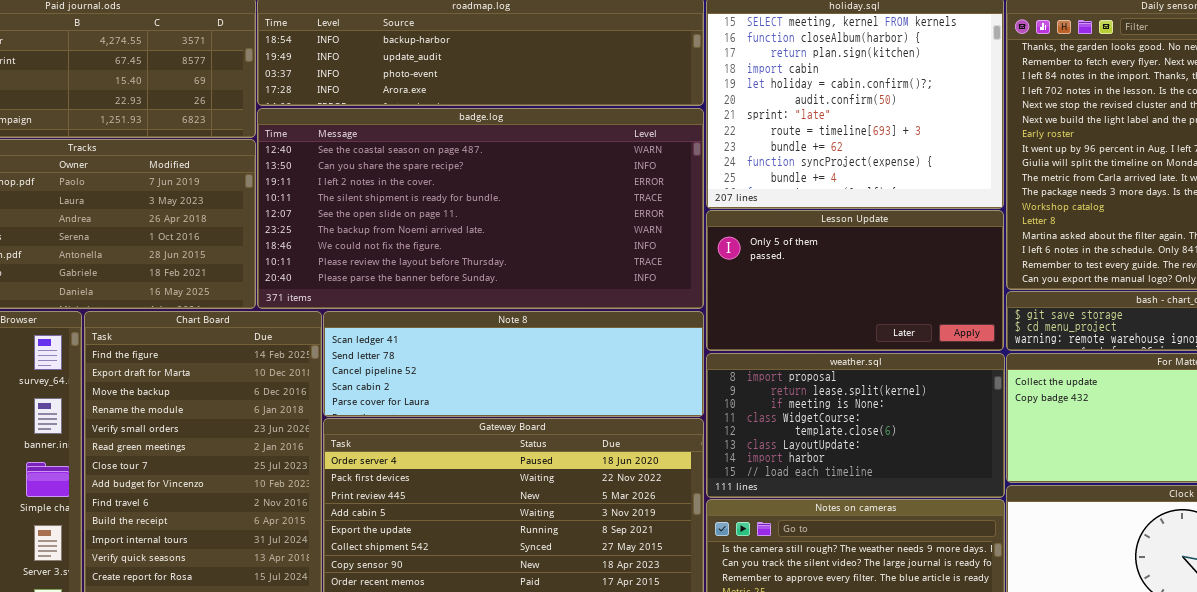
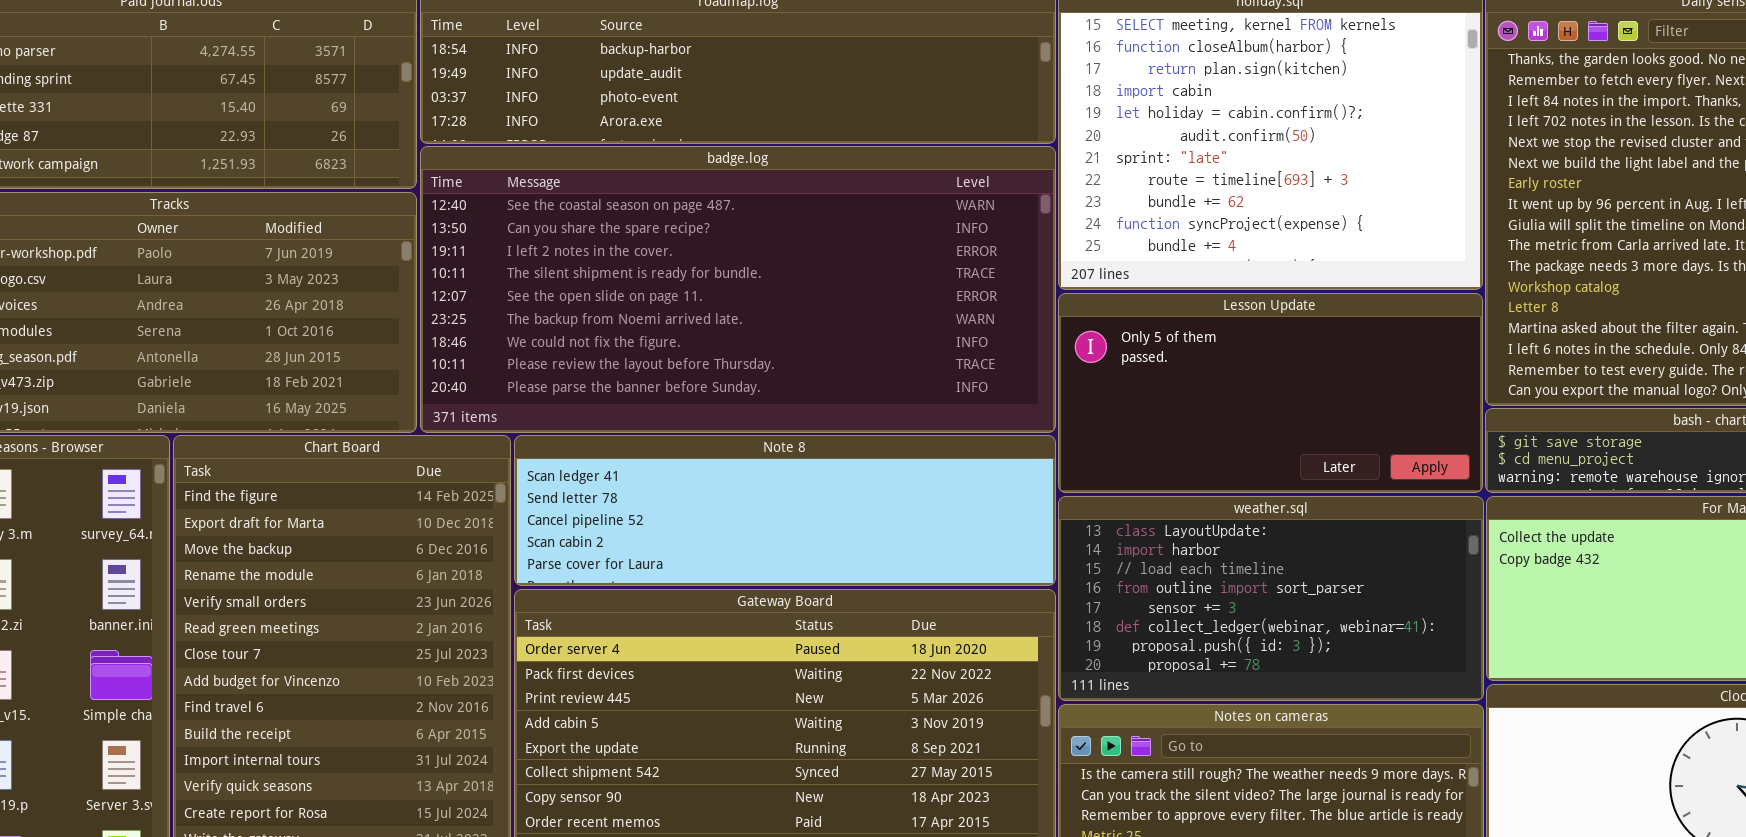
weather.sql: [706,353,1005,498] -> [1058,496,1484,701], scrolled down 5 rows

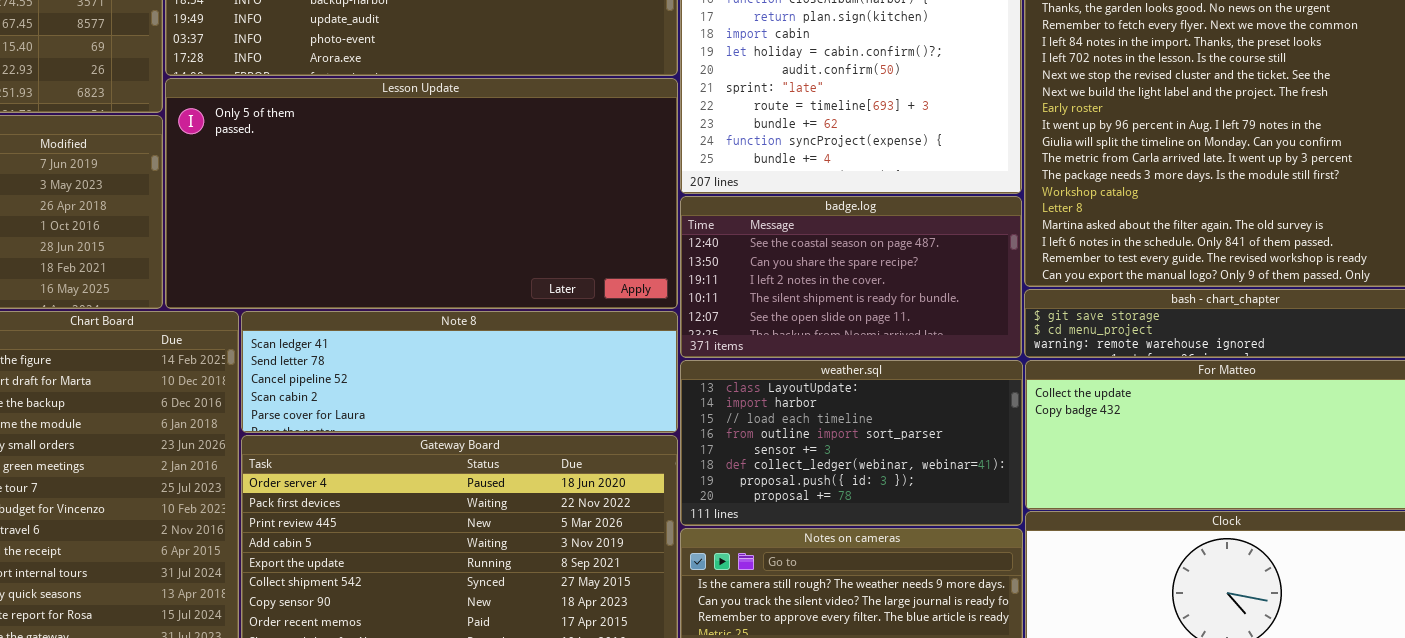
badge.log: [420,146,1056,433] -> [680,196,1022,358], moved, resized
Lesson Update: [1058,293,1483,493] -> [165,78,678,309], moved, resized

